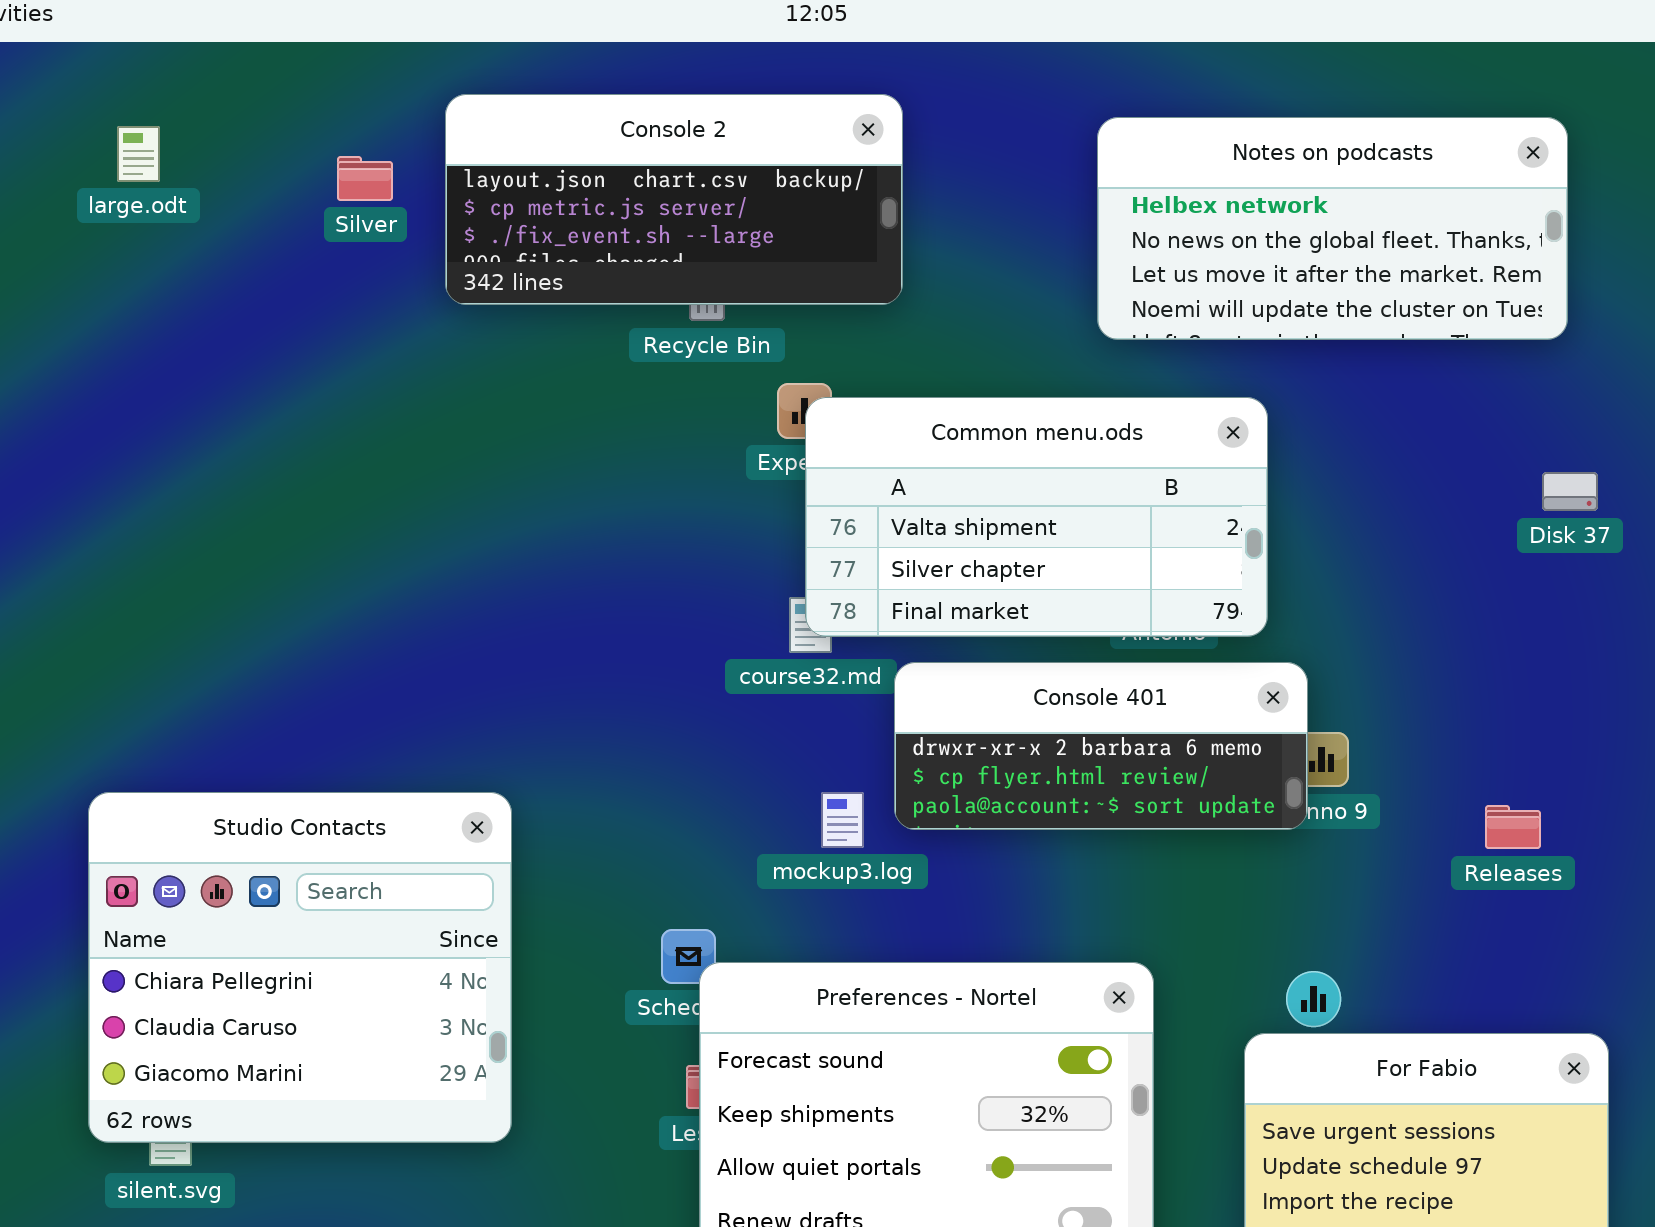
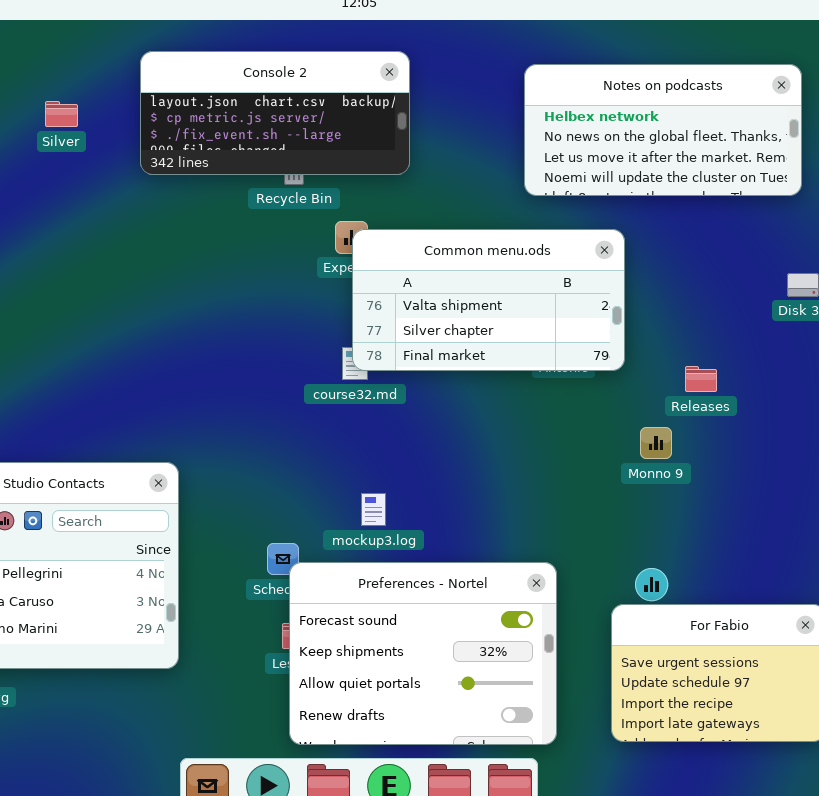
Silver: [337,156,393,201] -> [45,101,78,127], moved
Console 401: [894,662,1308,830] -> none, closed
mockup3.log: [821,792,864,848] -> [361,493,386,526], moved
Releases: [1485,805,1541,849] -> [685,366,717,392], moved

